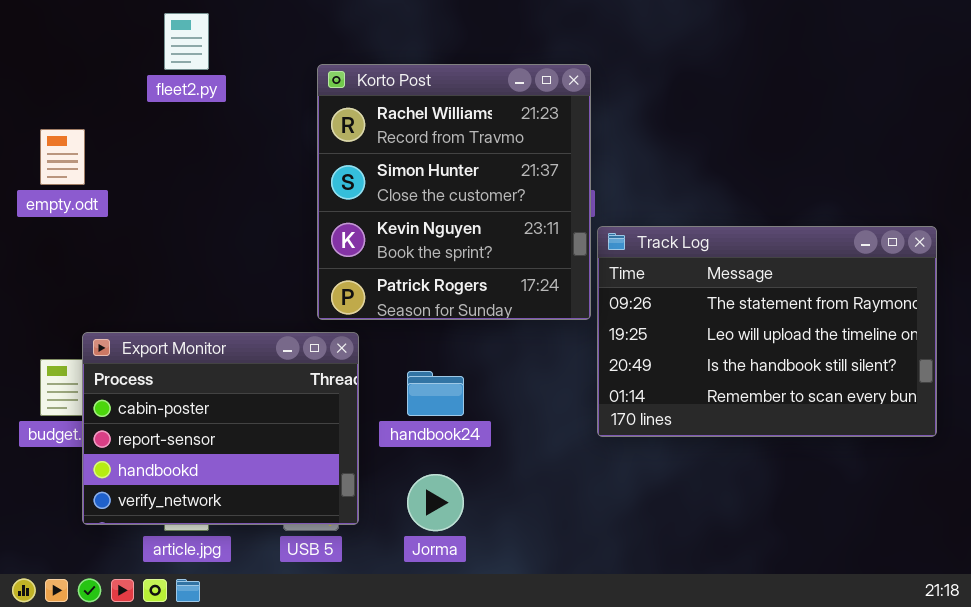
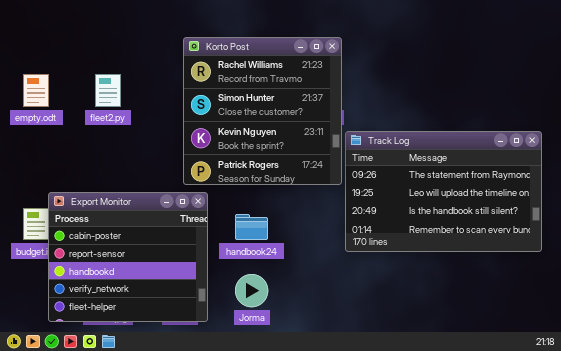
fleet2.py: [164,13,209,70] -> [95,74,121,107], moved
Export Monitor: [82,332,359,525] -> [48,192,208,322], resized

